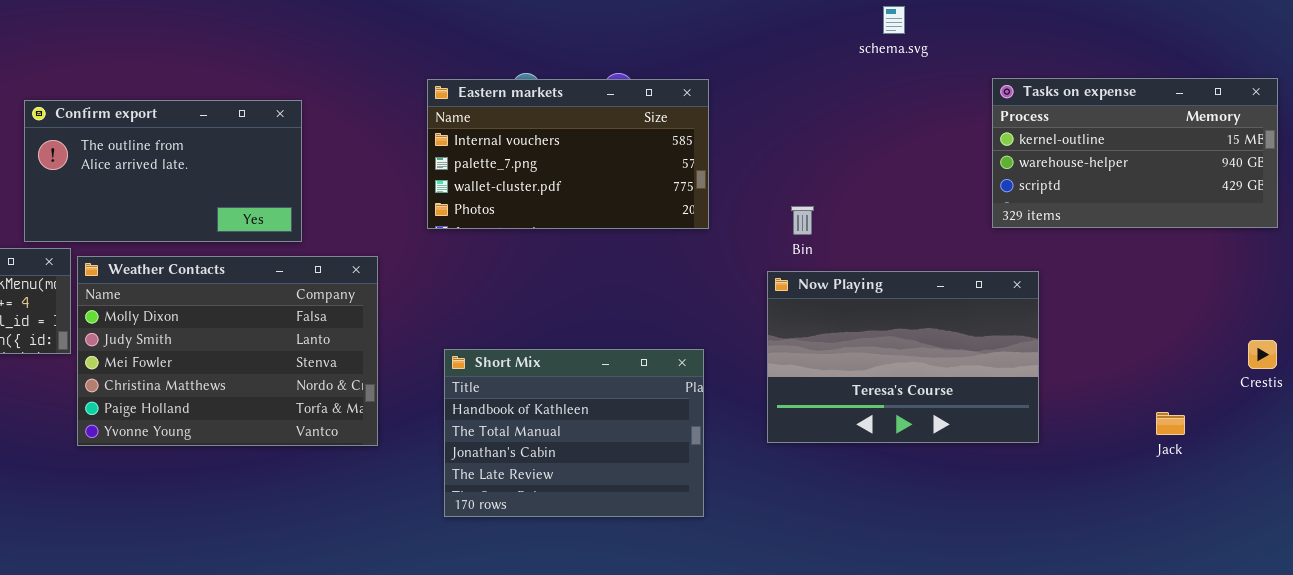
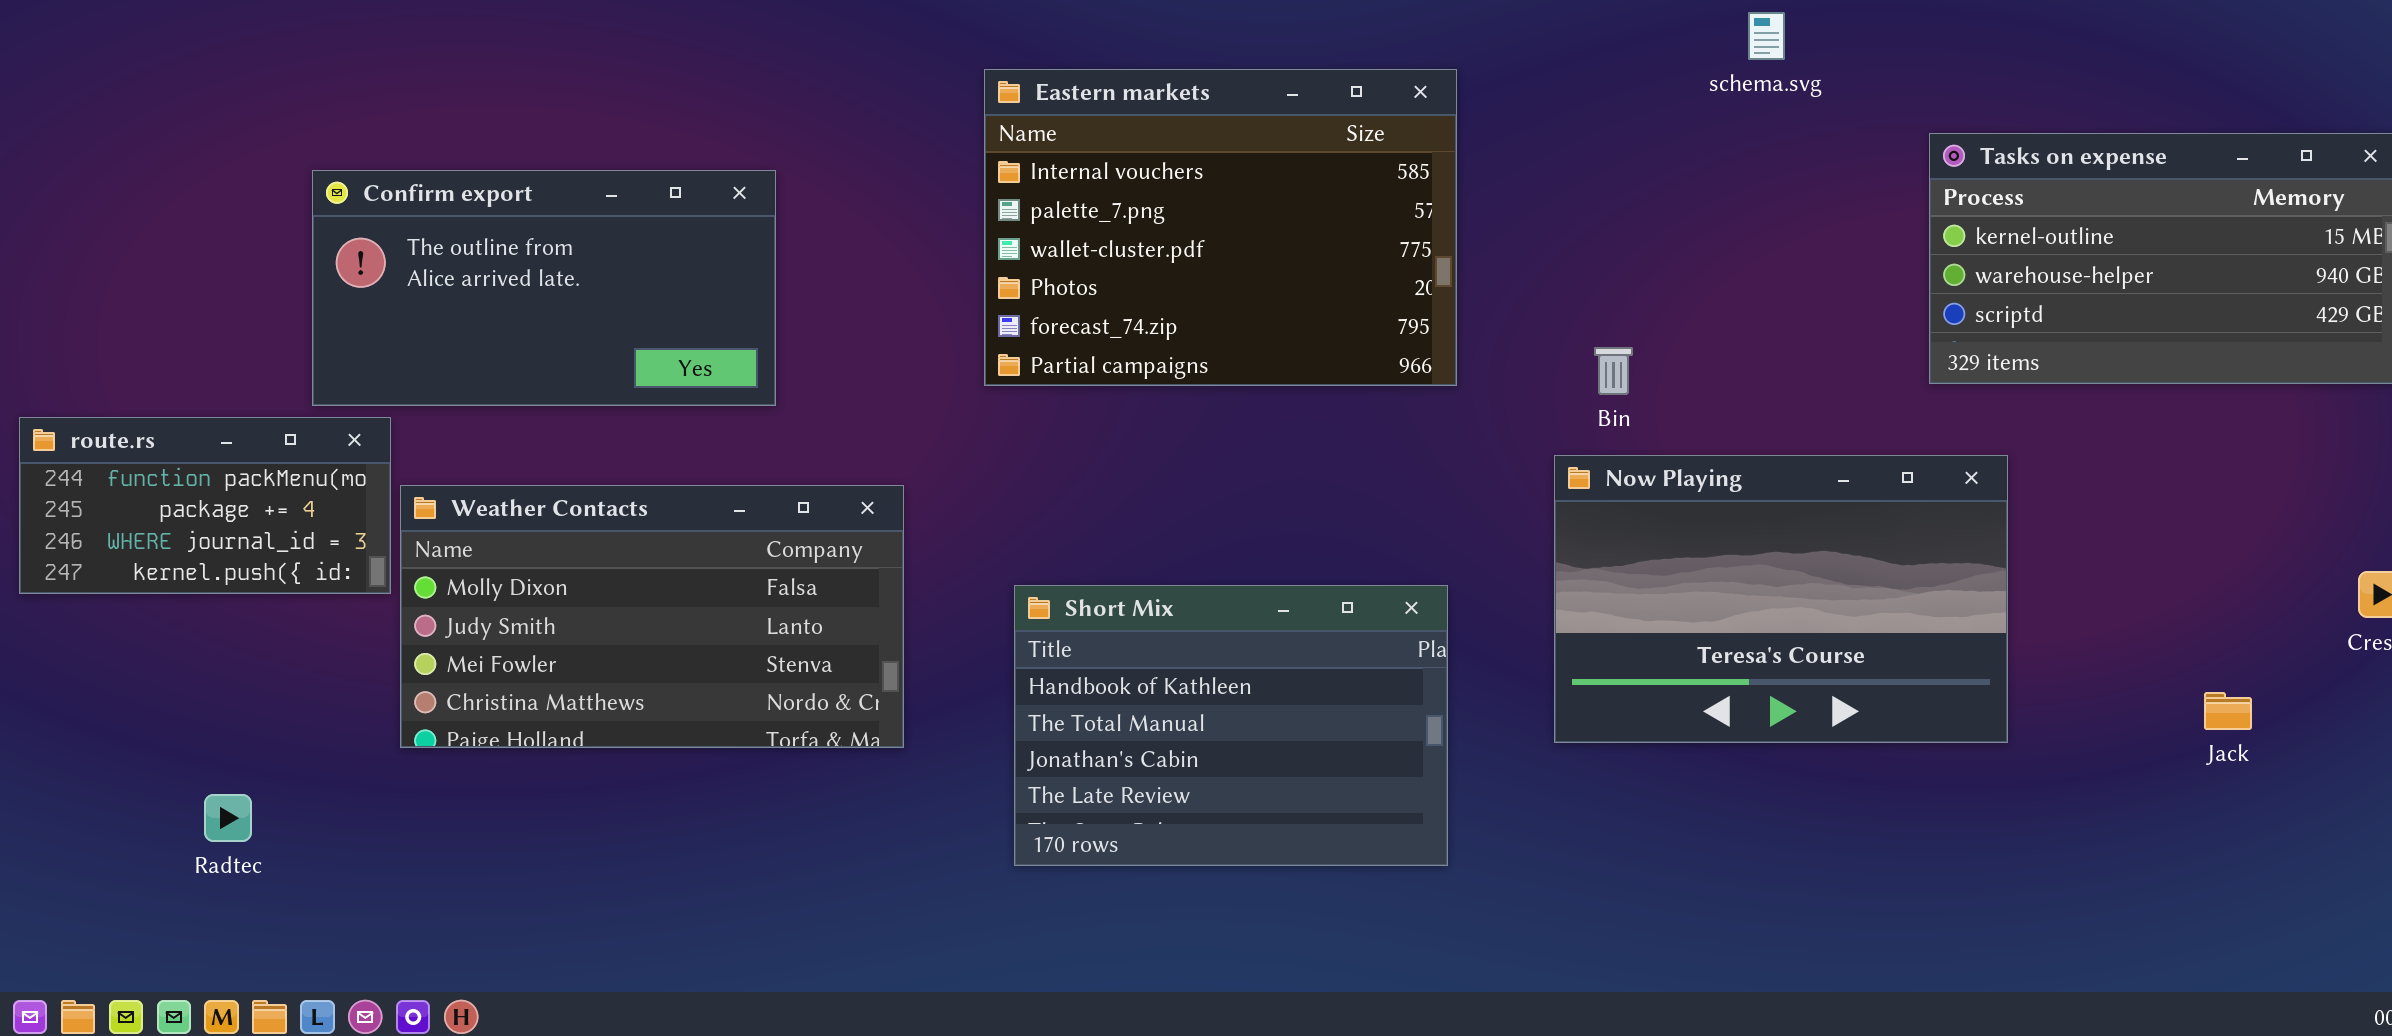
Eastern markets: [427,79,709,229] -> [984,69,1457,386], resized
Weather Contacts: [77,256,378,446] -> [400,485,904,748], resized

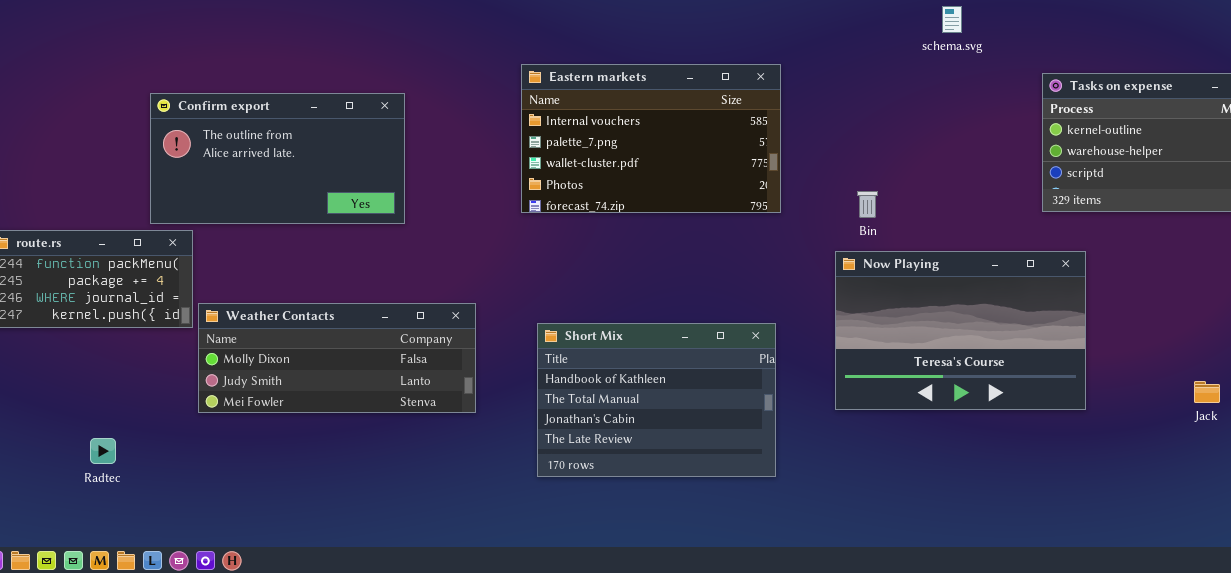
Eastern markets: [984,69,1457,386] -> [521,64,781,213], resized
Weather Contacts: [400,485,904,748] -> [198,303,476,413], resized

